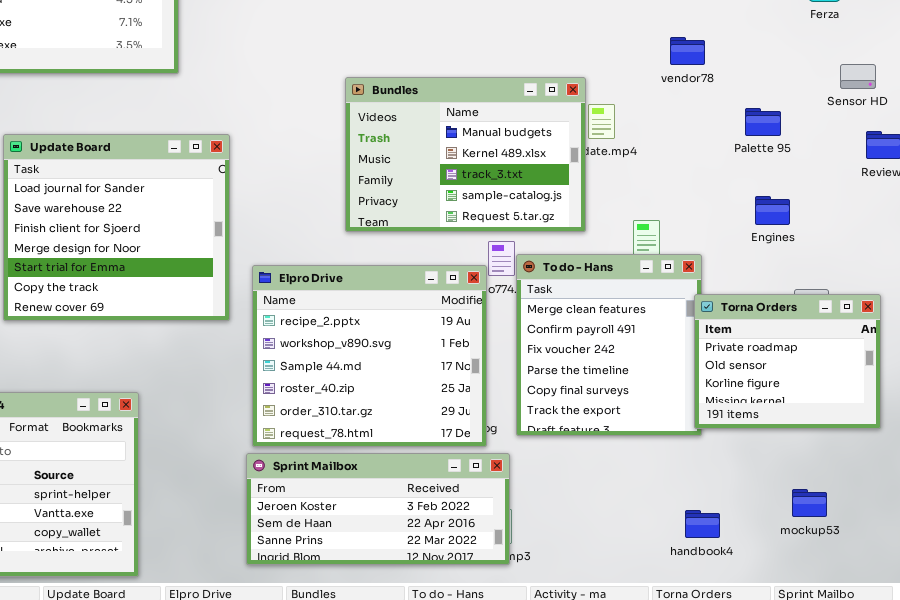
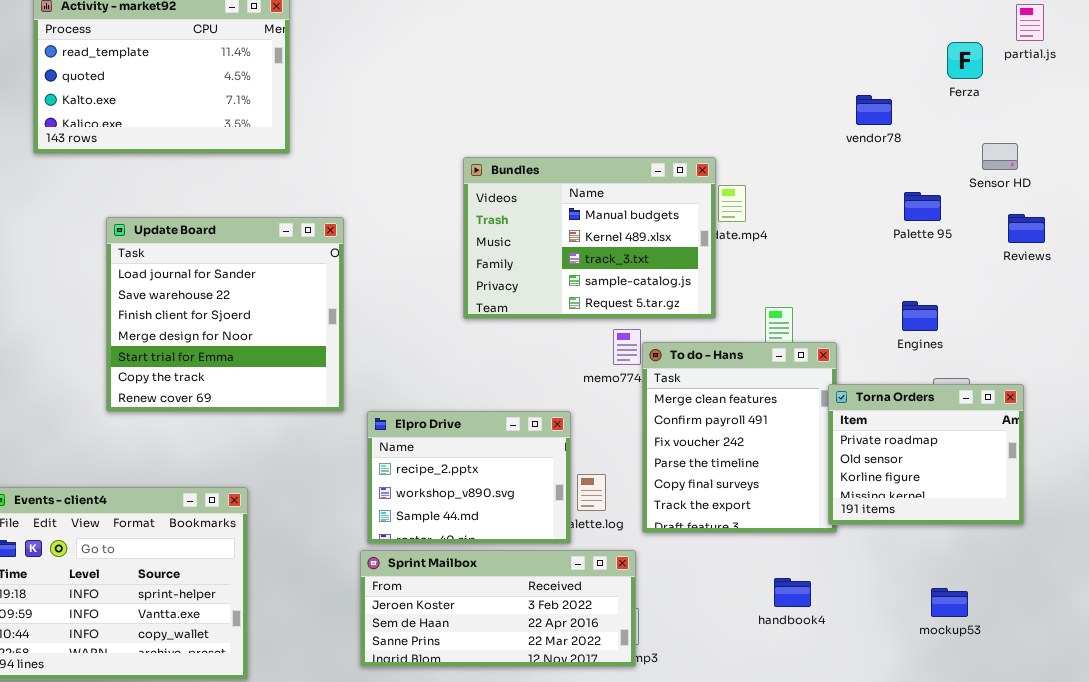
vendor78: [670,37,705,65] -> [856,95,892,125], moved
Palette 95: [745,108,781,136] -> [904,192,941,221], moved
Engines: [755,196,790,225] -> [902,301,938,331], moved
Elpro Drive: [252,265,487,447] -> [367,411,571,544], resized
handbook4: [685,510,720,538] -> [774,578,811,607], moved

